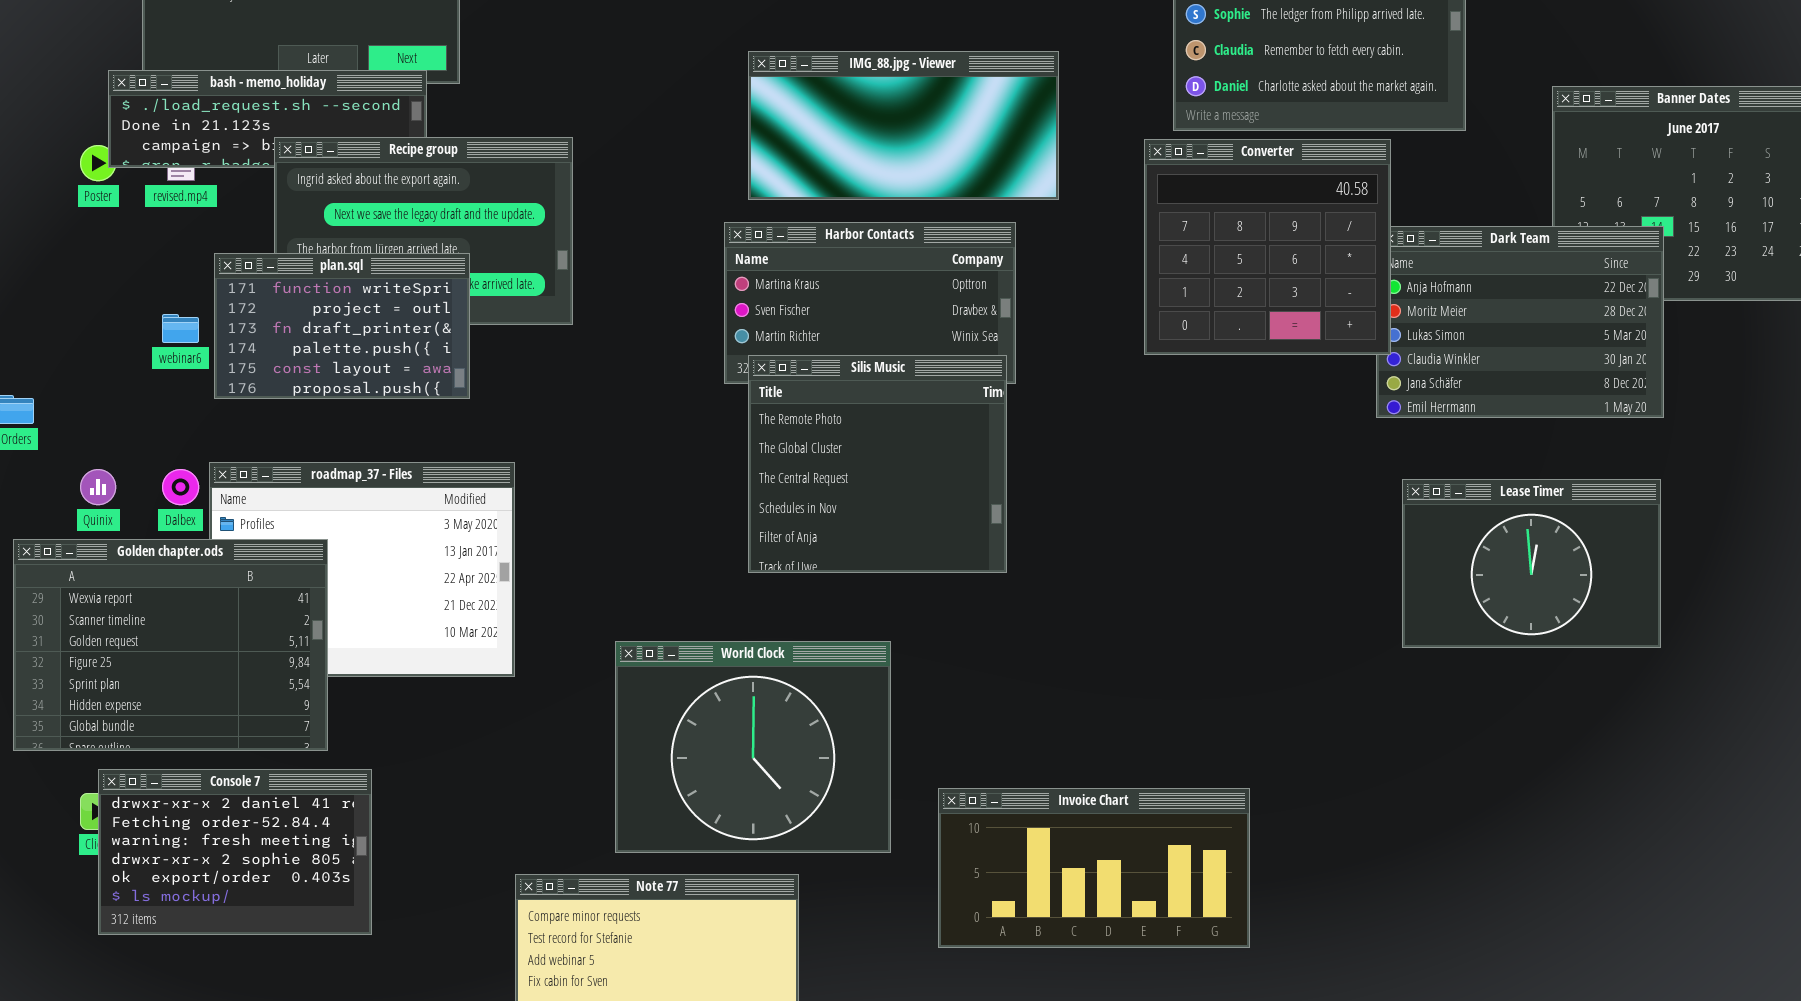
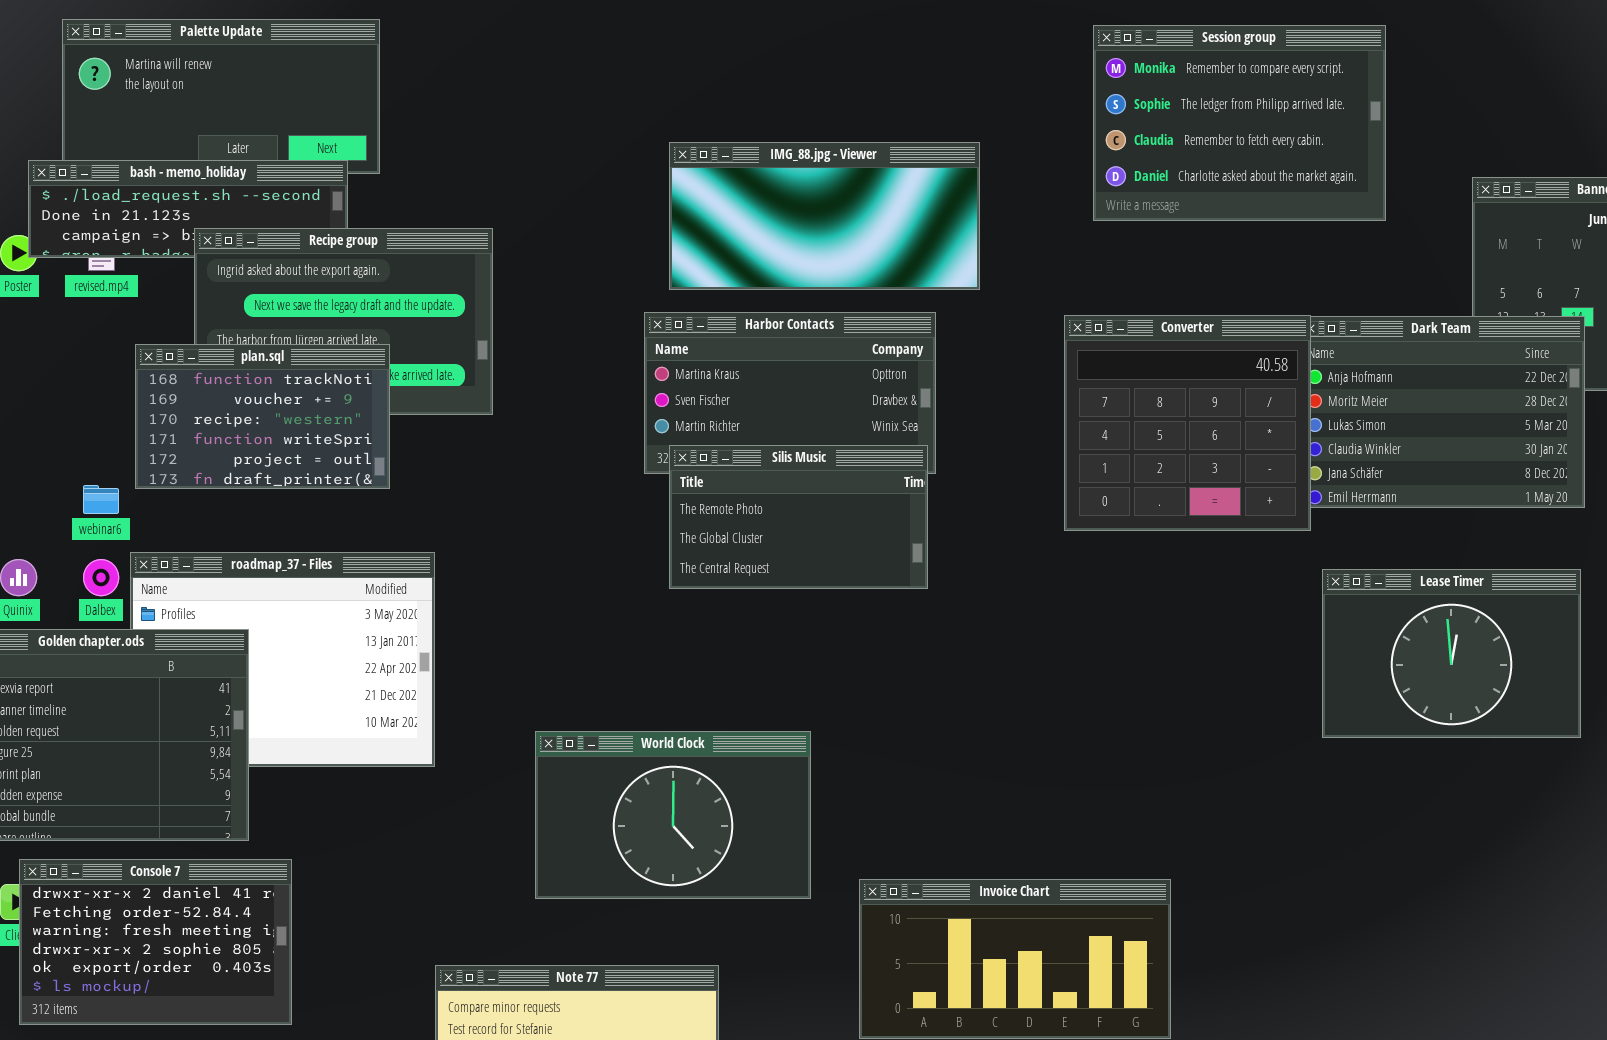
Converter: [1144,139,1391,355] -> [1064,315,1311,531], moved
plan.sql: [214,253,470,399] -> [135,344,390,489], scrolled up 3 rows
webinar6: [162,314,199,343] -> [83,485,119,514], moved
Silis Music: [748,355,1007,573] -> [669,445,928,589], resized
World Clock: [615,641,891,853] -> [535,731,811,899], resized

